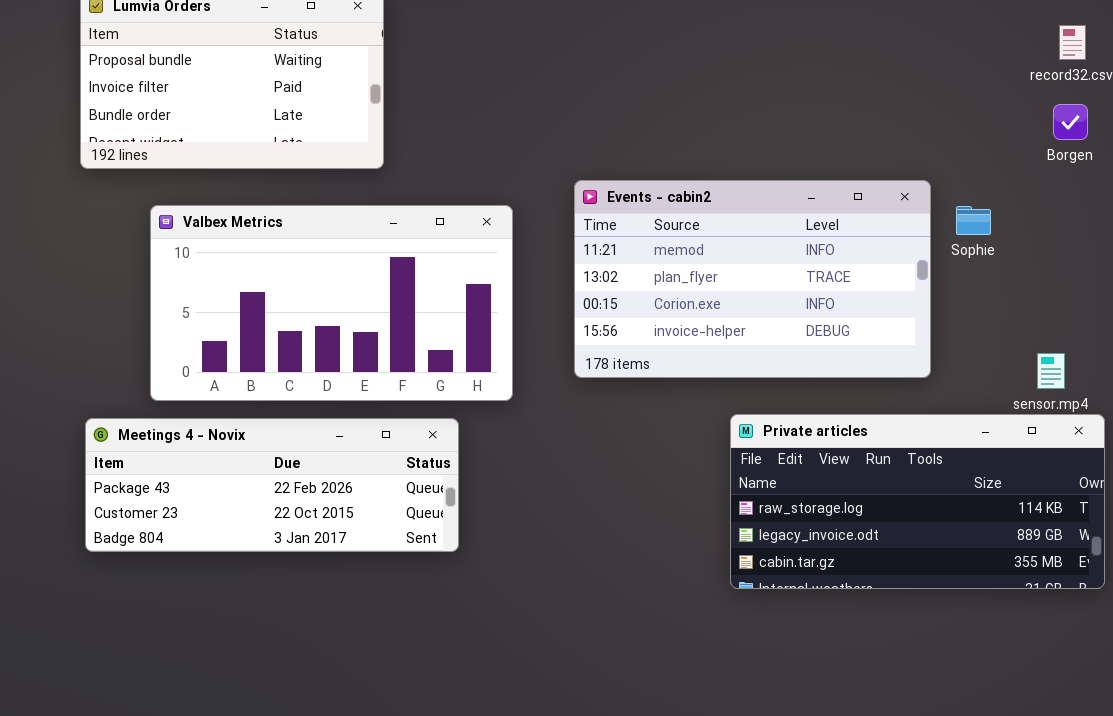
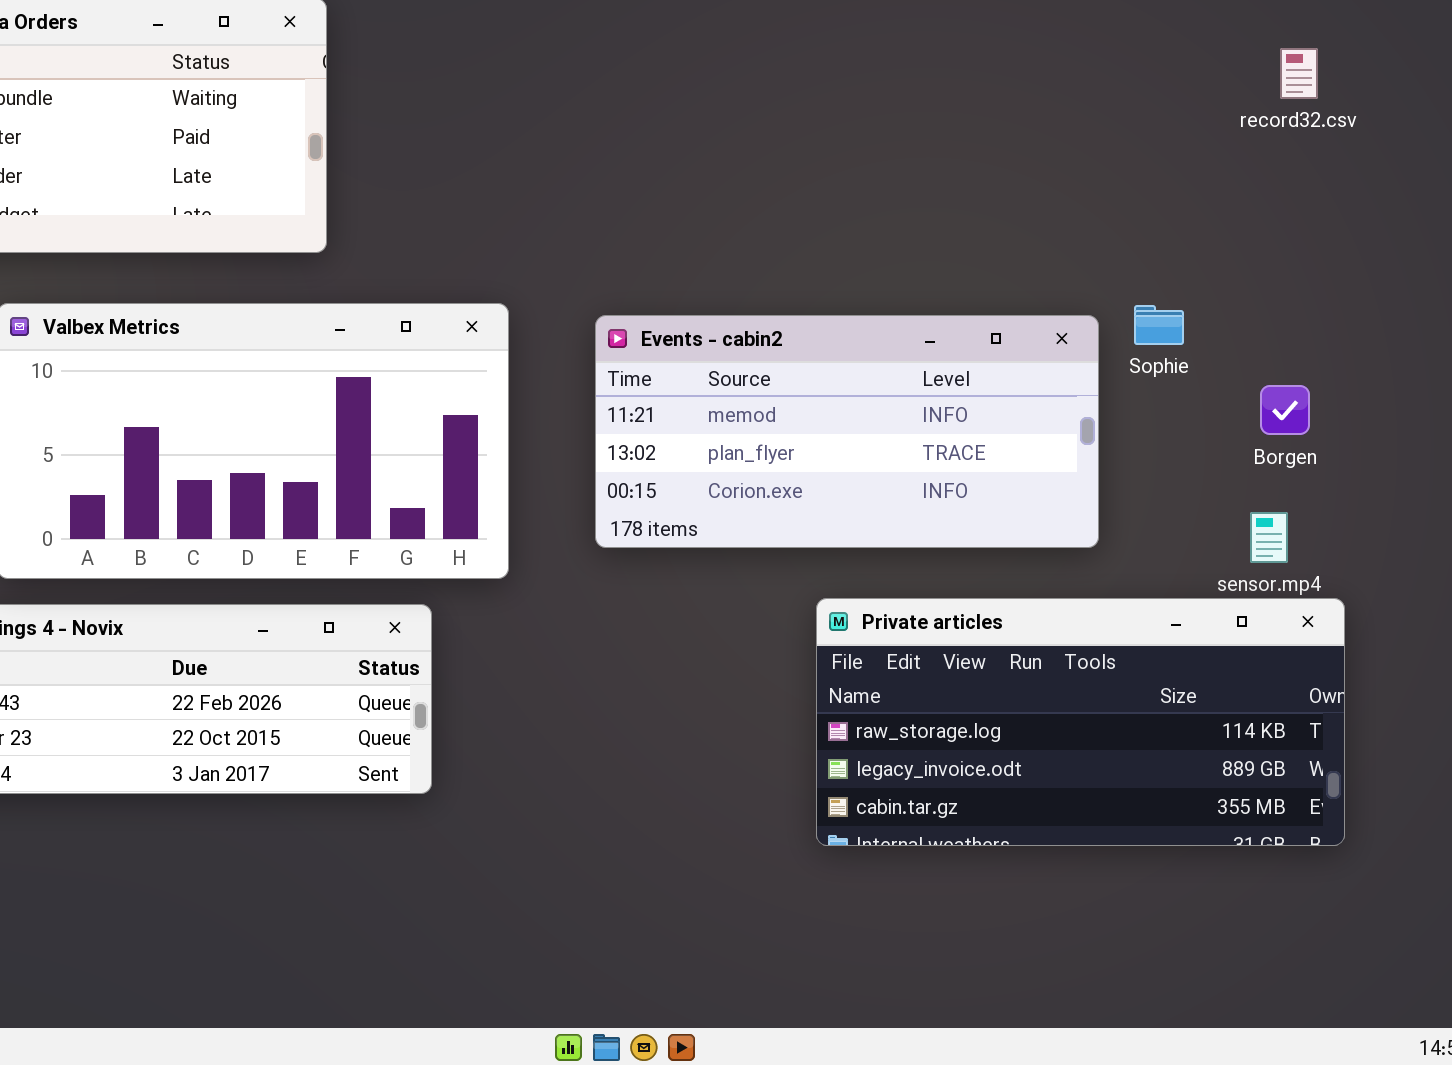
Borgen: [1053,104,1088,140] -> [1260,385,1310,435], moved
Events - cabin2: [574,180,931,378] -> [595,315,1099,548], resized

